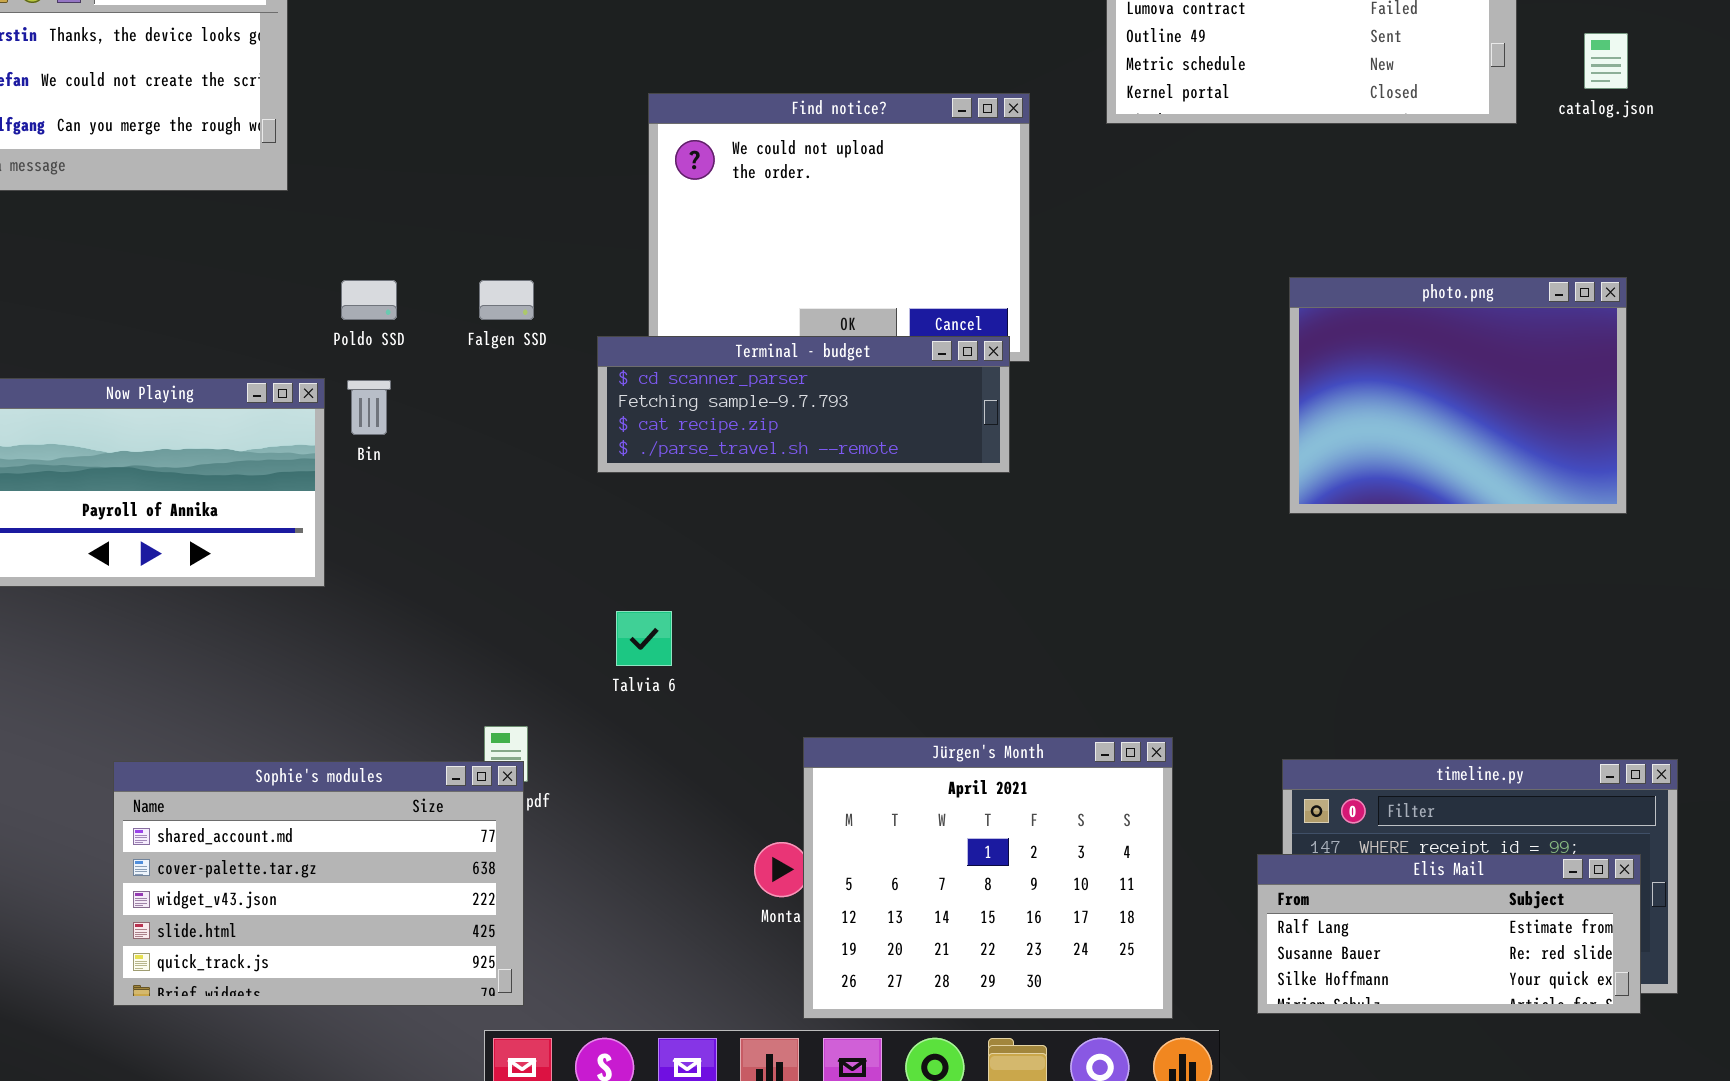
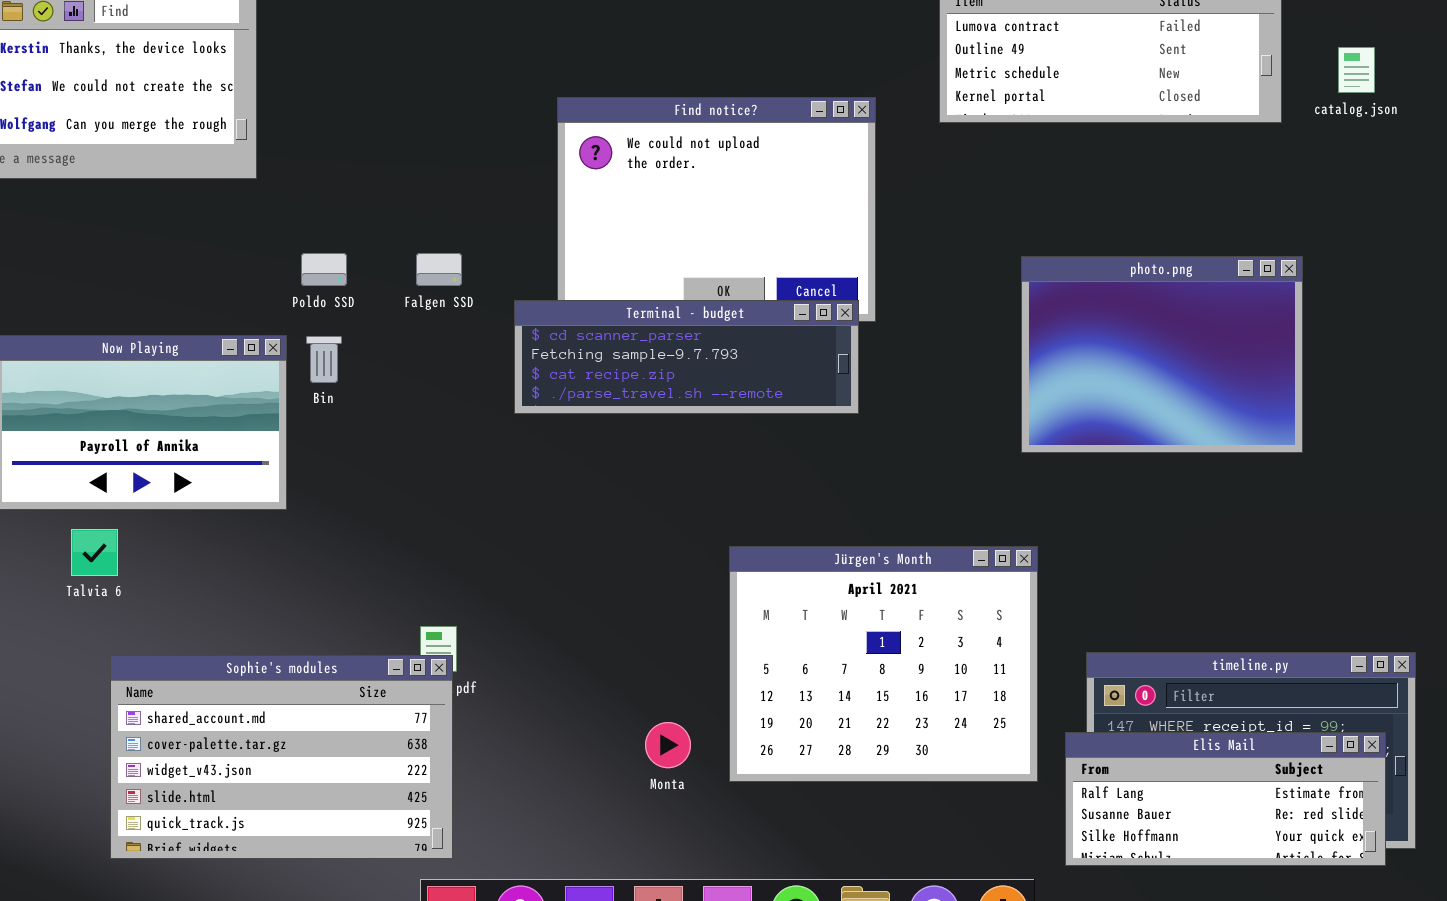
photo.png: [1289,277,1627,514] -> [1021,256,1303,453], moved
Talvia 6: [616,611,672,666] -> [71,529,118,576], moved
Jürgen's Month: [803,737,1173,1019] -> [729,546,1038,782], moved

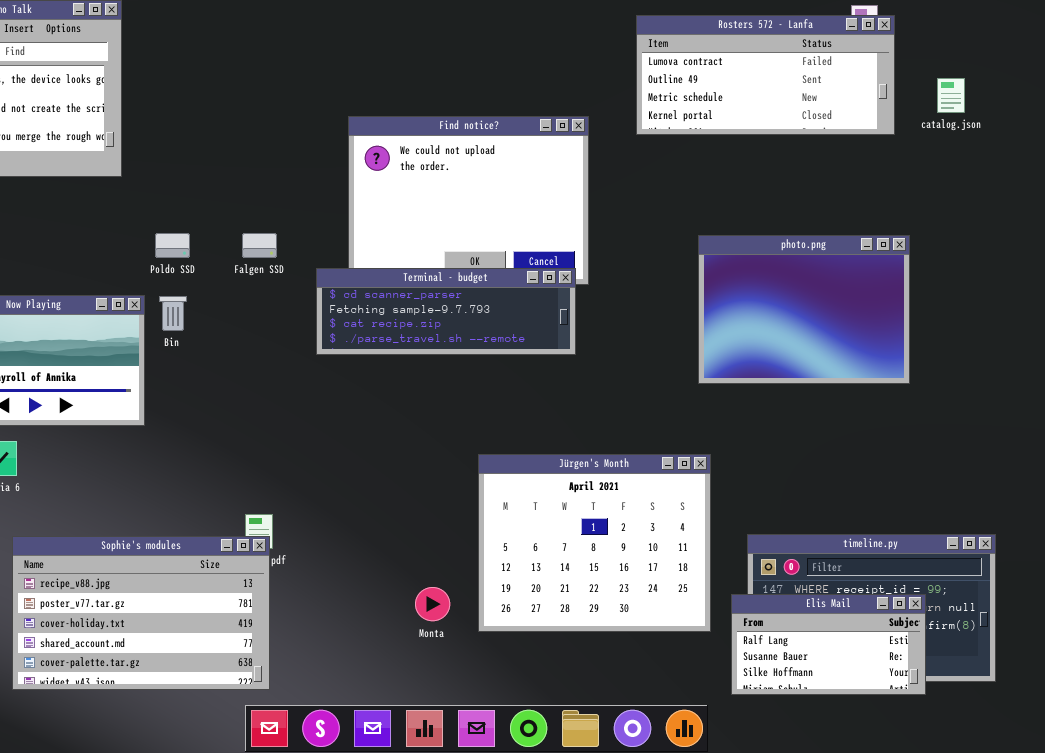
Sophie's modules: [110,655,453,859] -> [12,536,270,690], scrolled up 3 rows
Elis Mail: [1065,732,1386,866] -> [731,594,926,695], resized

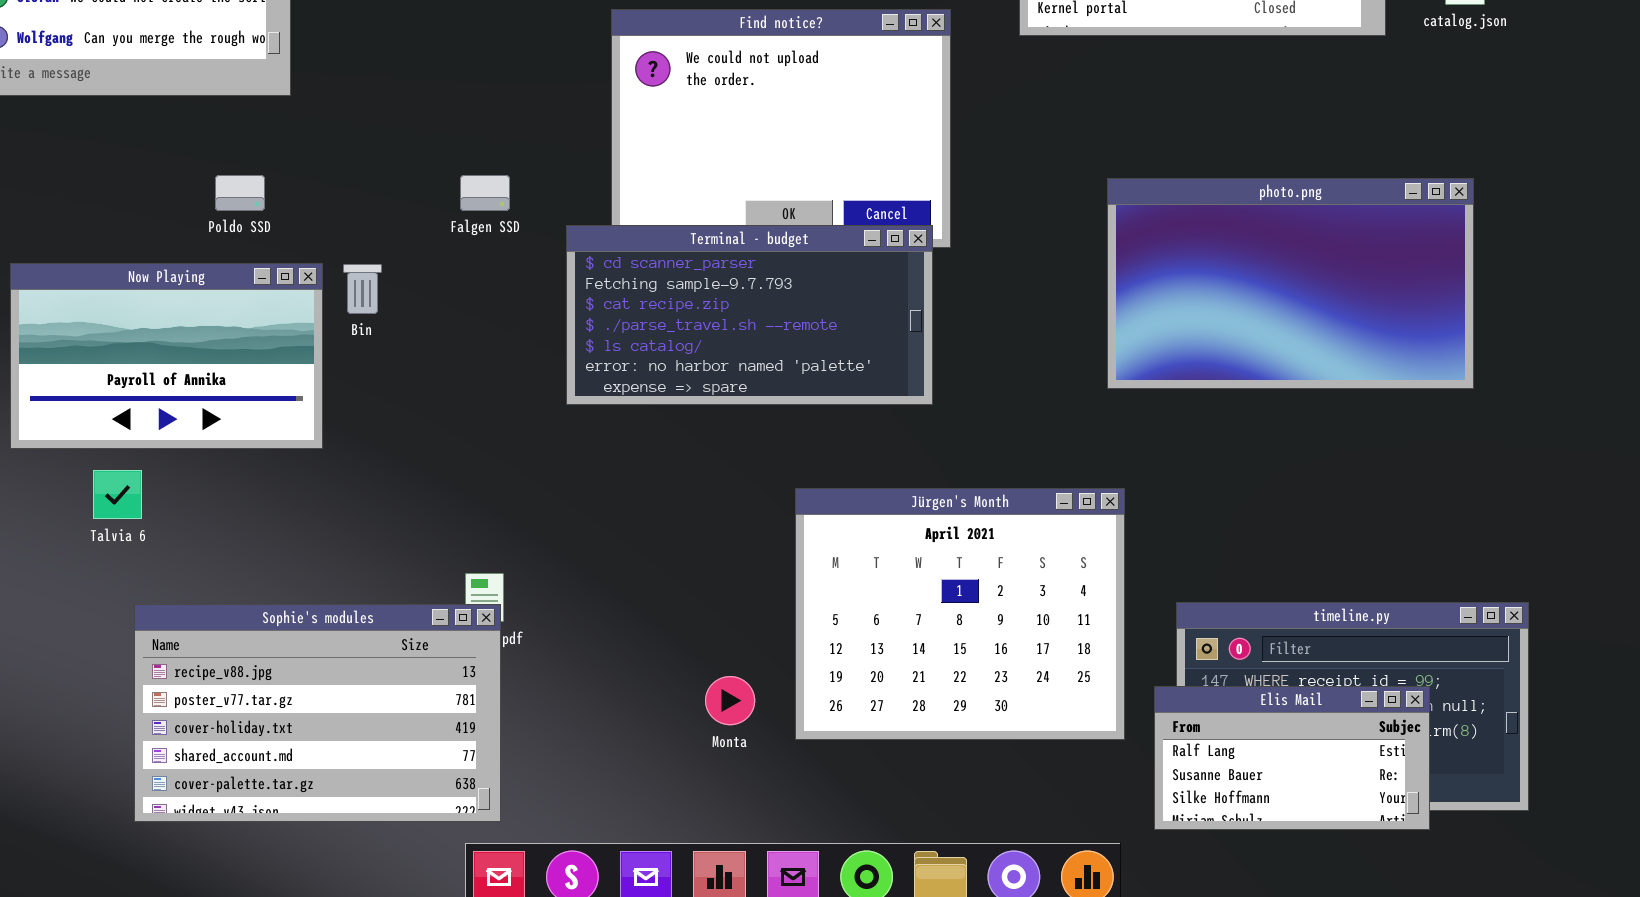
Poldo SSD: [155,233,190,258] -> [215,175,265,211], moved
photo.png: [698,235,910,384] -> [1107,178,1474,389], resized
Terminal - budget: [316,268,576,355] -> [566,225,933,405], resized

